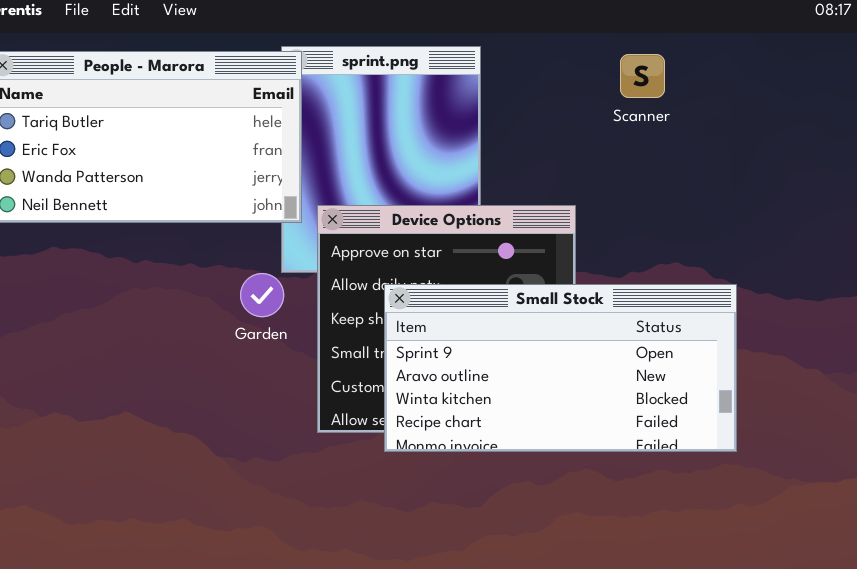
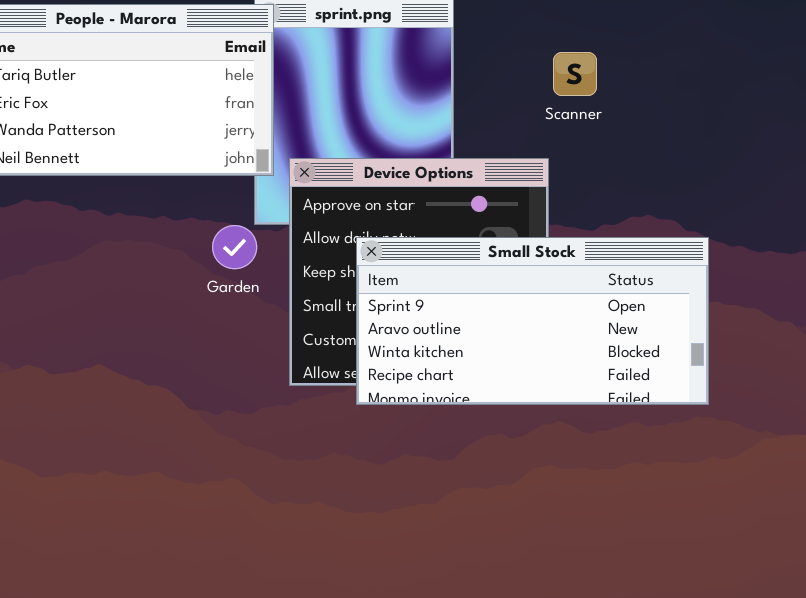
Scanner: [620,54,665,98] -> [553,52,597,96], moved

